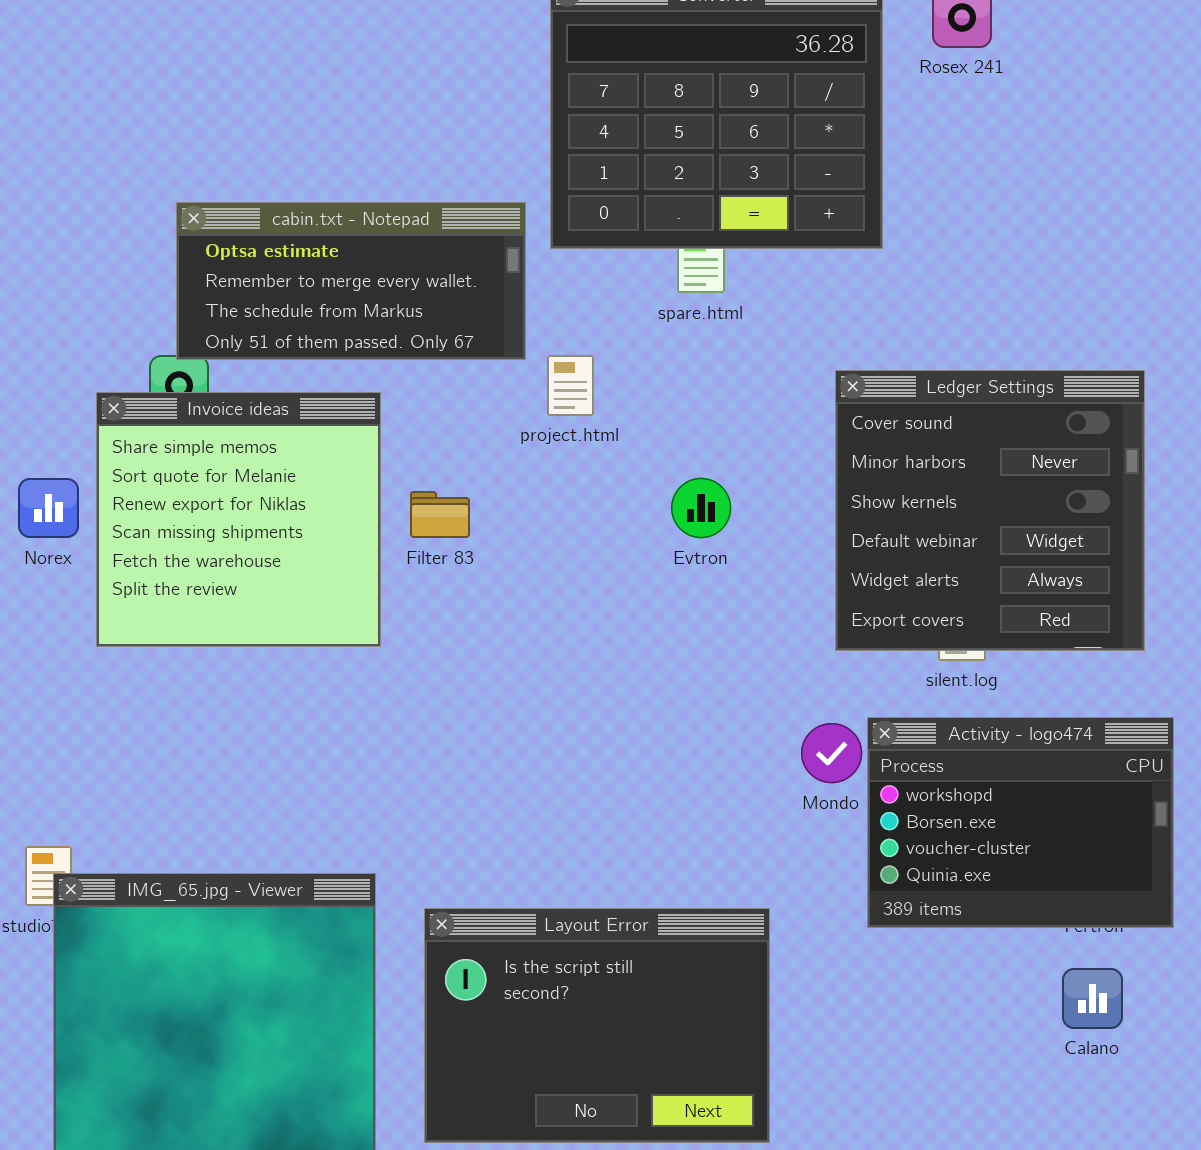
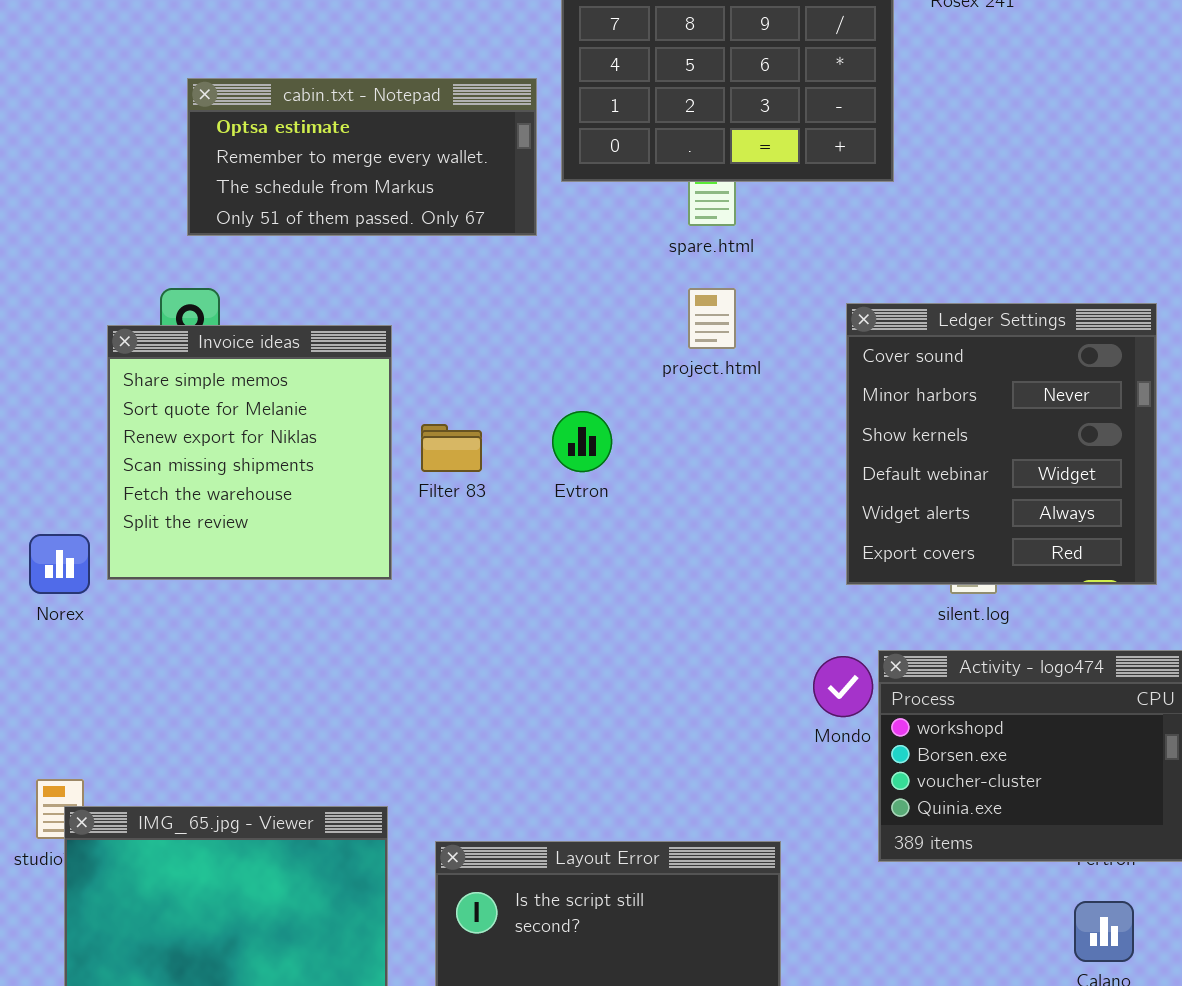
cabin.txt - Notepad: [176,202,526,360] -> [187,78,537,236], moved
project.html: [547,355,594,416] -> [688,288,736,349], moved
Norex: [18,478,79,538] -> [29,534,90,594], moved
Evtron: [671,478,731,538] -> [552,411,612,472], moved

